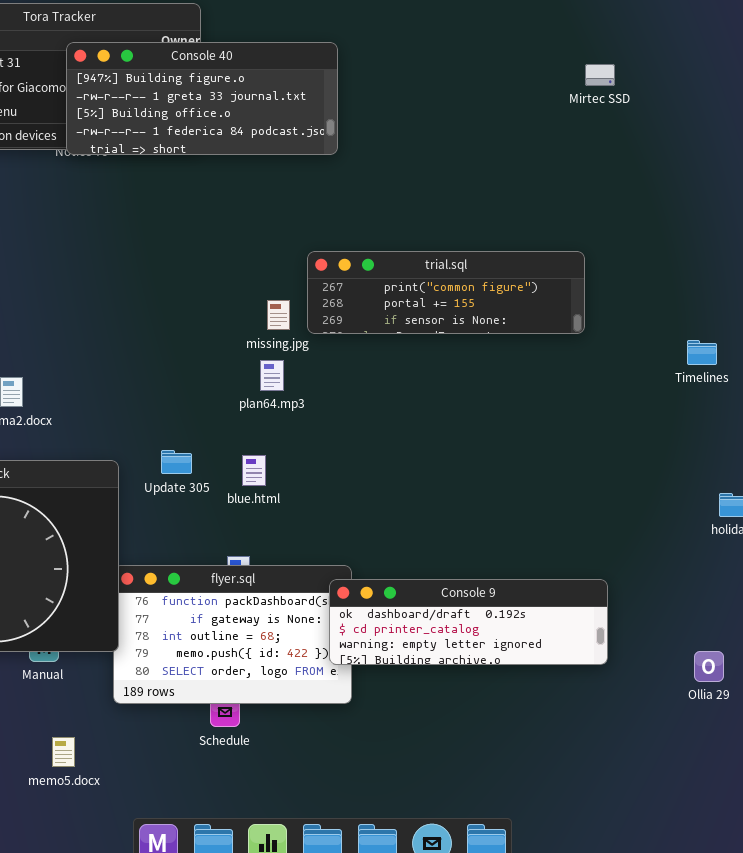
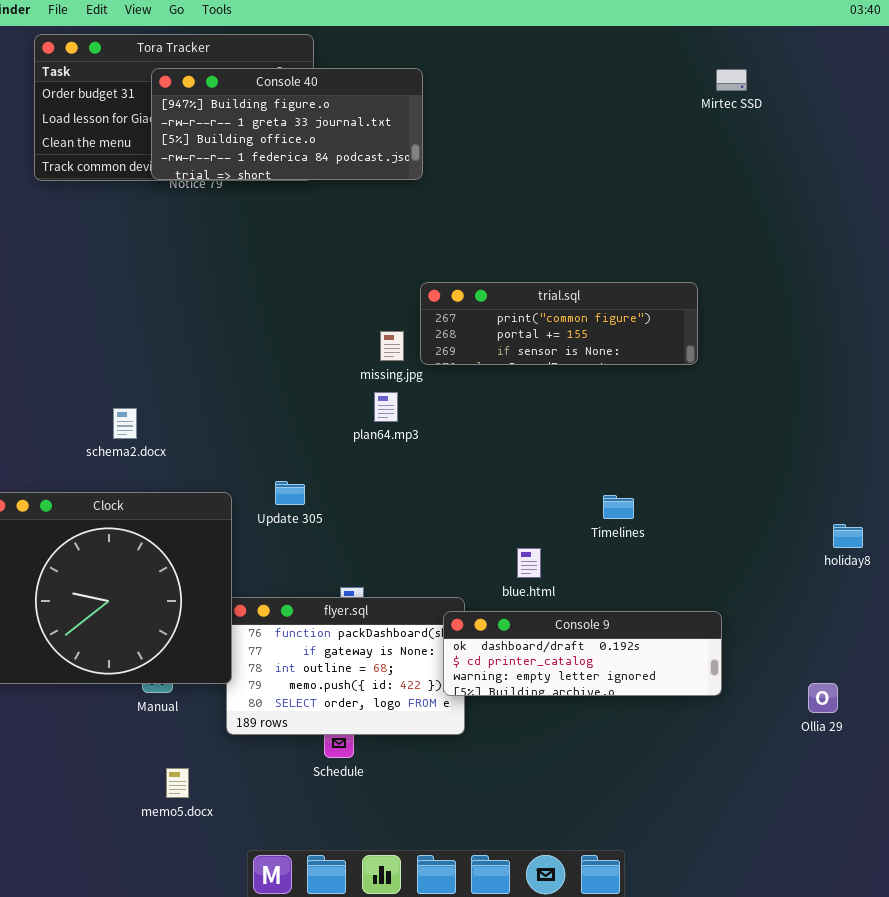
Console 40: [66,42,338,155] -> [151,68,423,180], moved
Mirtec SSD: [585,64,615,86] -> [716,69,747,91], moved
Timelines: [687,340,717,365] -> [603,495,634,519], moved
blue.html: [242,455,266,486] -> [517,548,541,578], moved

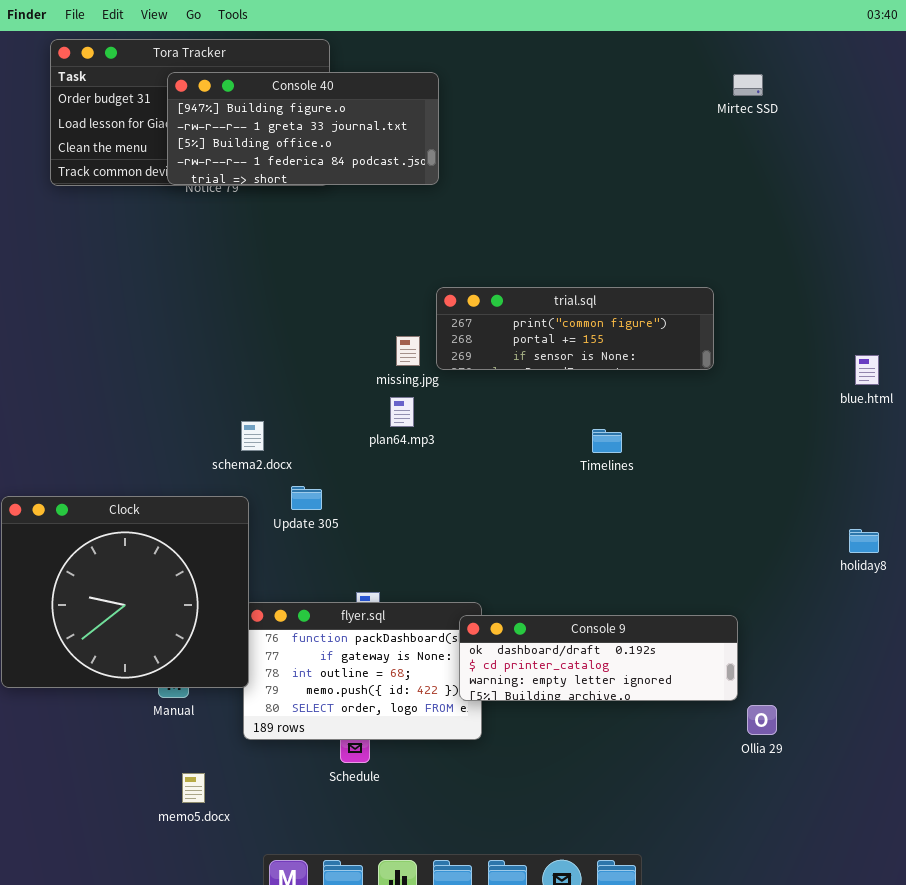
schema2.docx: [113,408,137,439] -> [241,421,264,451], moved
Timelines: [603,495,634,519] -> [592,429,622,453], moved
blue.html: [517,548,541,578] -> [855,355,879,385], moved
Ollia 29: [808,683,838,713] -> [747,705,777,735], moved

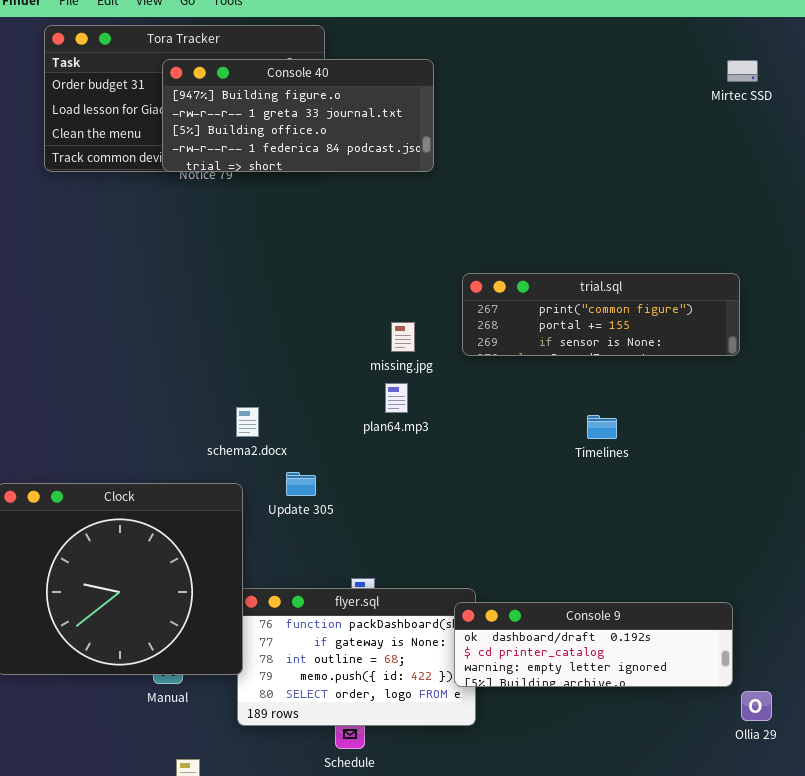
trial.sql: [436,287,714,370] -> [462,273,740,356], moved

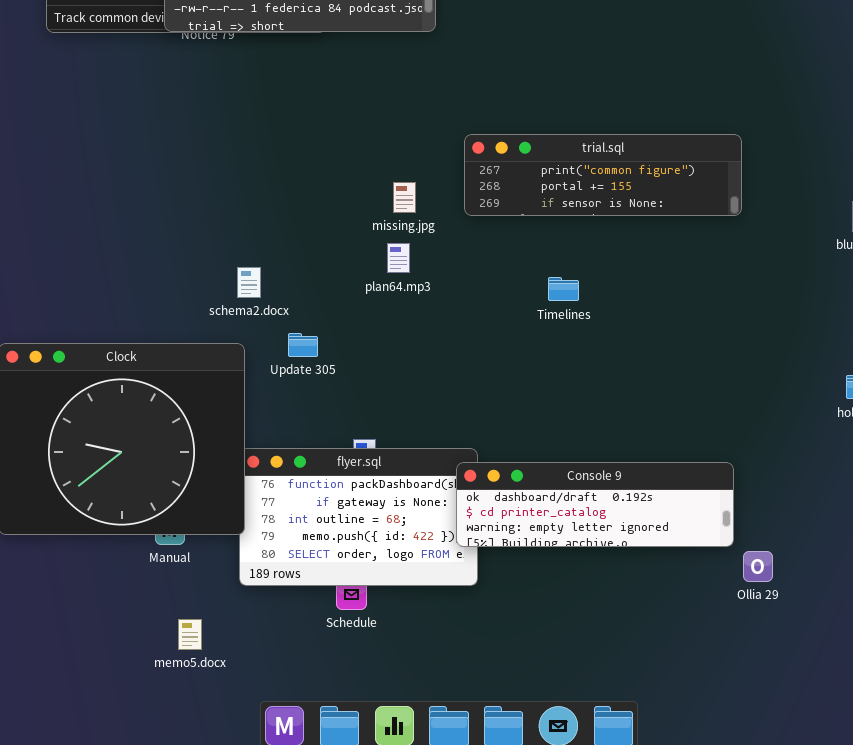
Timelines: [587,415,617,439] -> [548,277,579,301], moved

